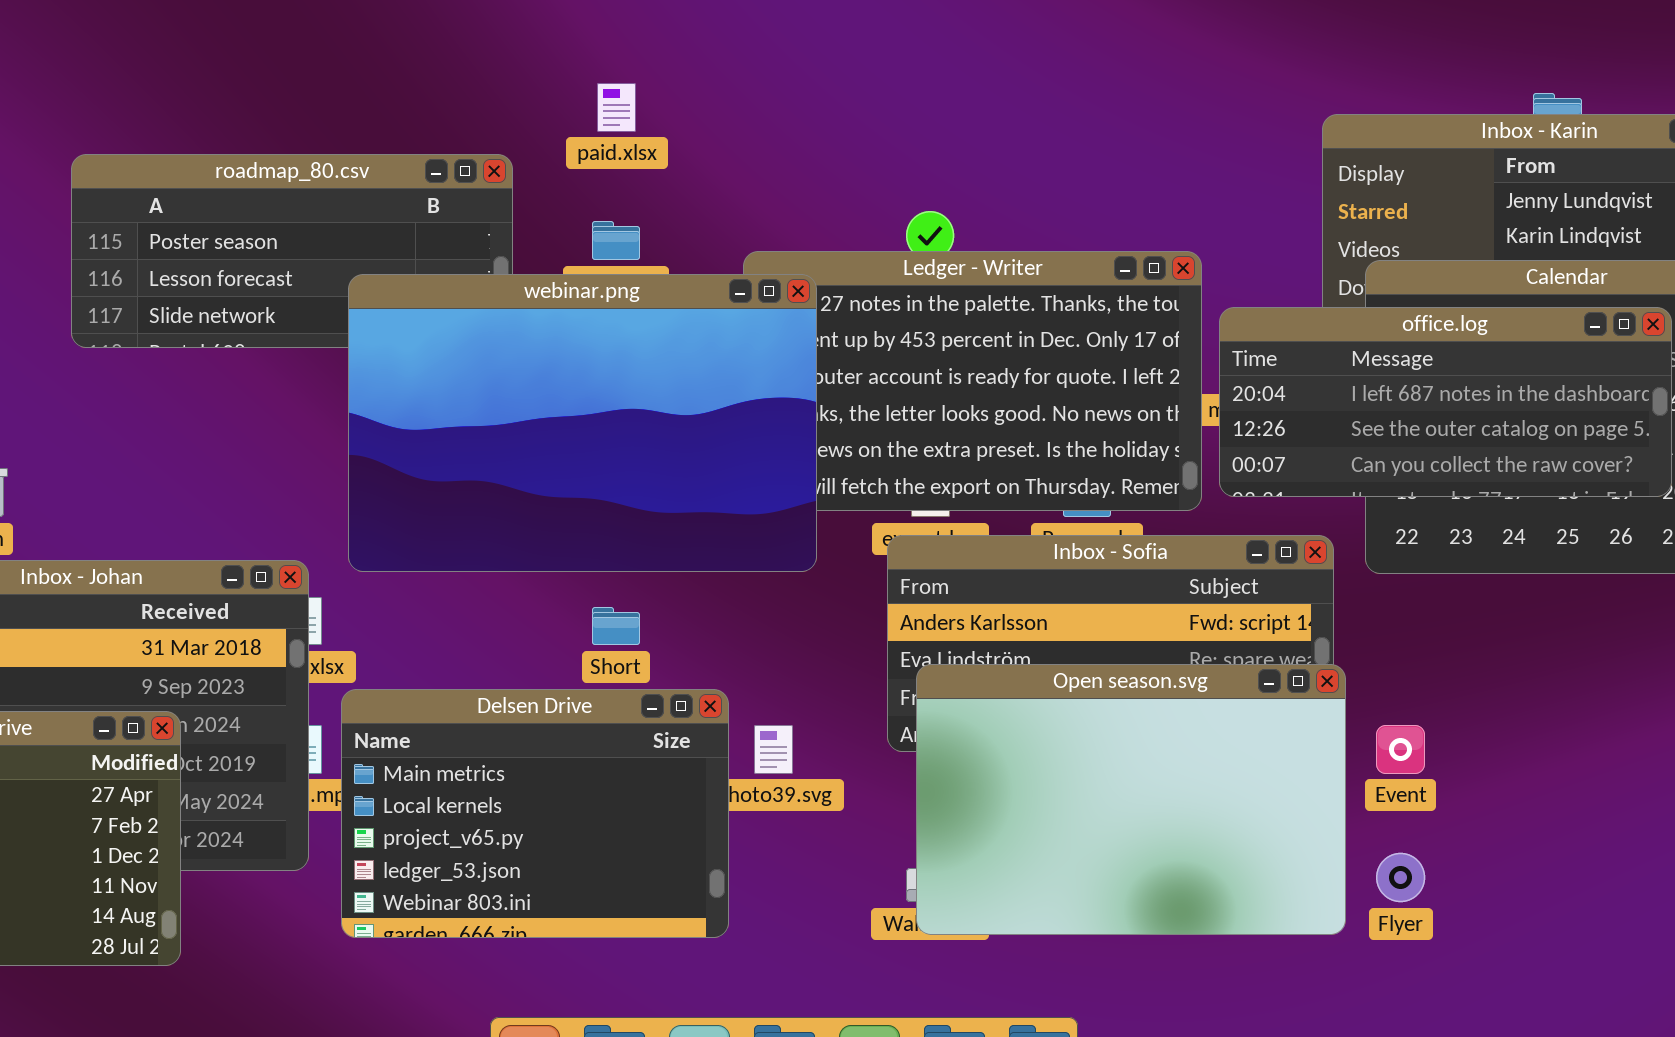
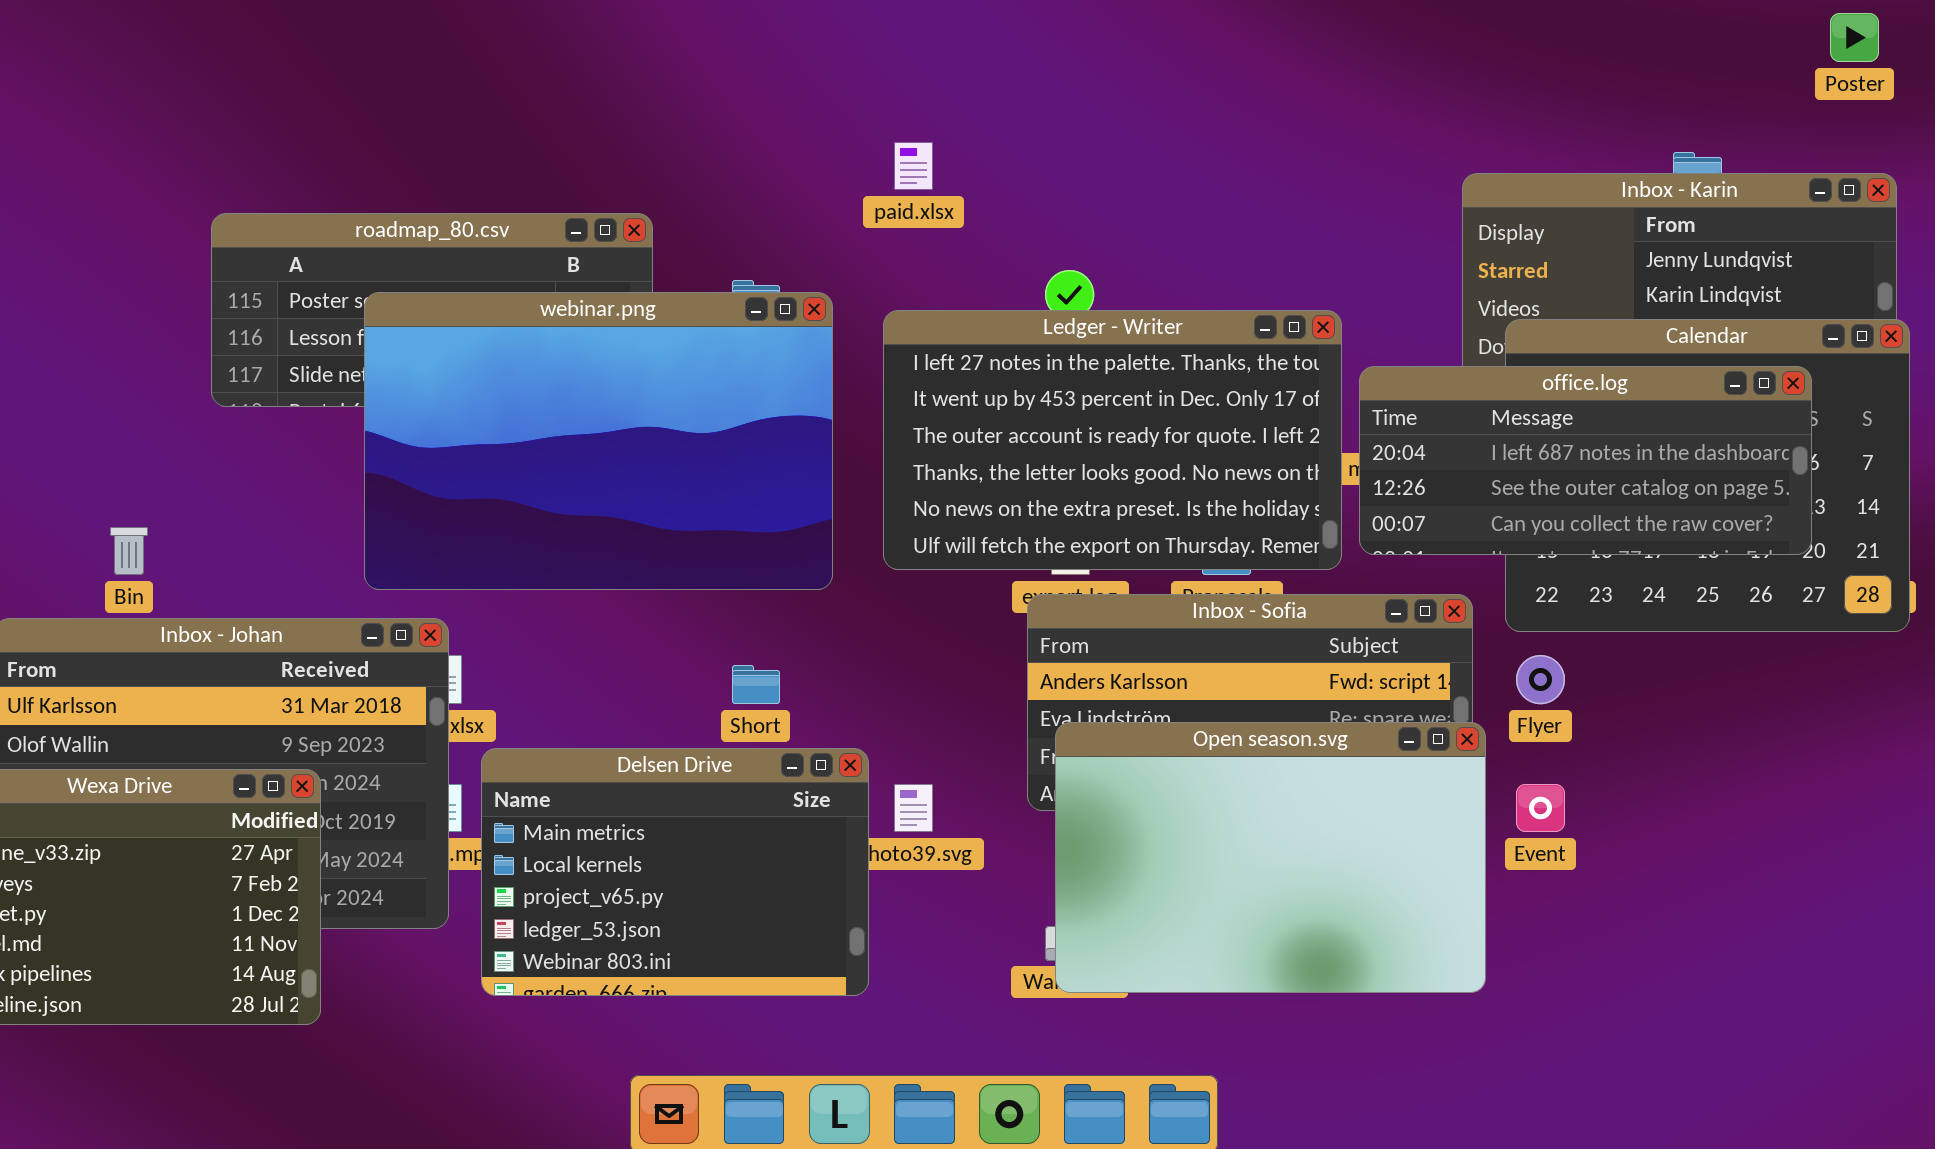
paid.xlsx: [597,83,636,132] -> [894,142,933,190], moved
webinar.png: [348,274,817,572] -> [364,292,833,590], moved
Flyer: [1376,853,1425,902] -> [1516,655,1565,704], moved

